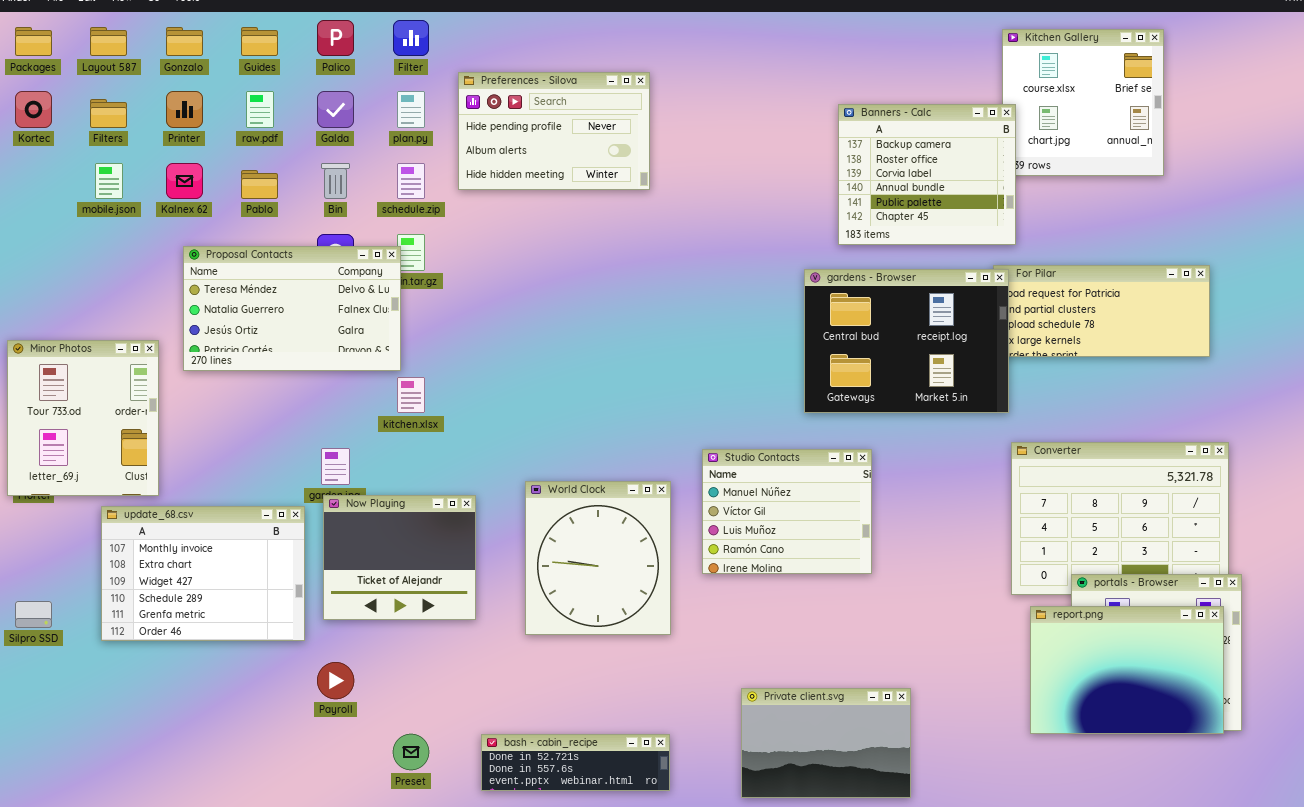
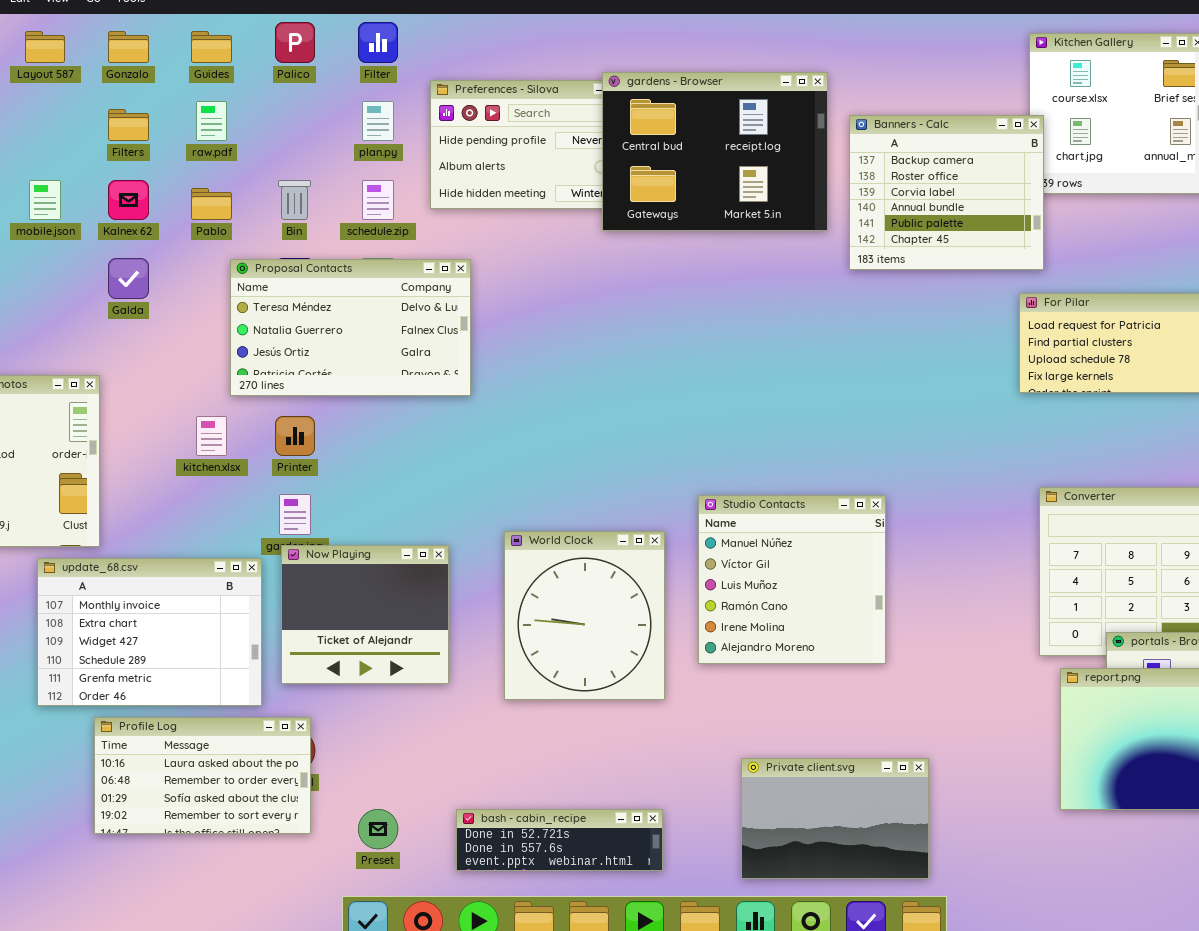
Printer: [166,91,203,128] -> [275,416,315,456], moved
Galda: [317,91,354,128] -> [108,258,149,299], moved
Filters: [90,99,127,128] -> [108,109,149,141], moved
Proposal Contacts: [183,246,401,371] -> [230,259,471,396], moved
gardens - Browser: [804,269,1009,413] -> [602,72,828,231], moved
kitchen.xlsx: [397,377,425,413] -> [196,416,227,456], moved
Studio Contacts: [702,449,872,574] -> [698,495,886,664], resized
Profile Log: none -> [94,717,311,834], opened

